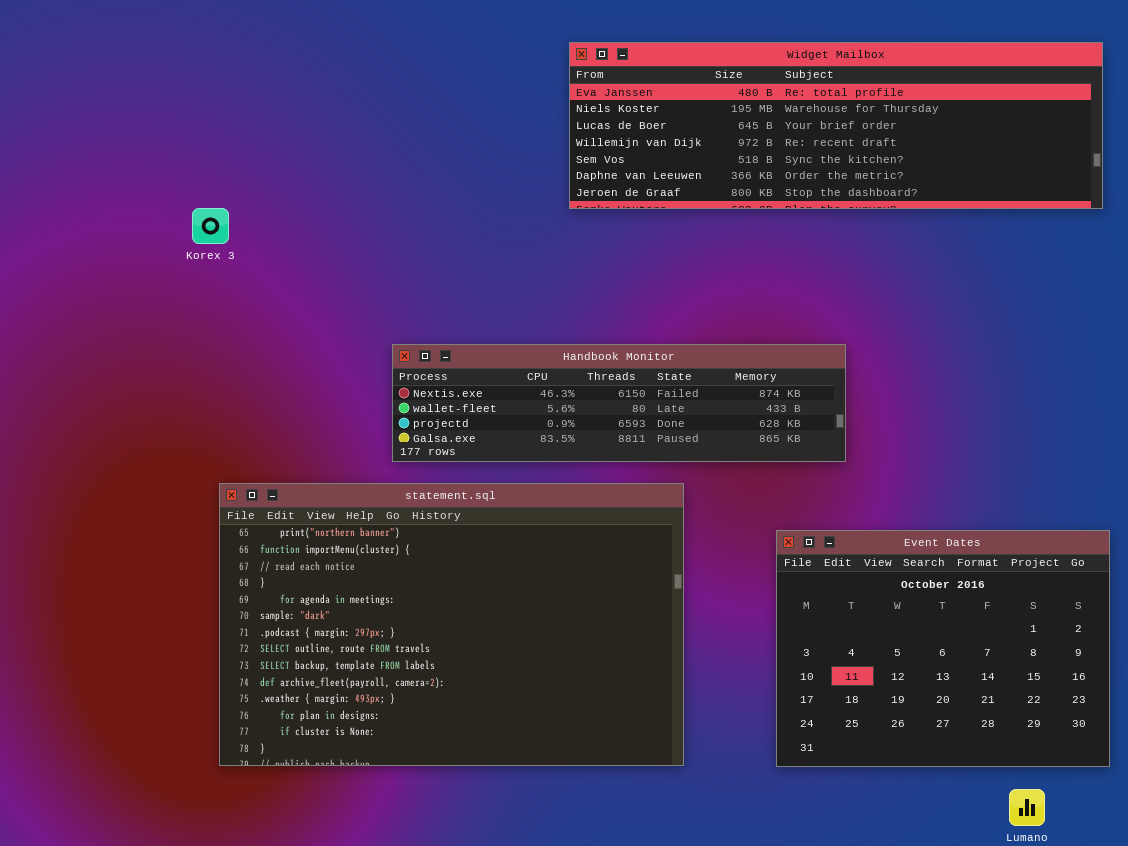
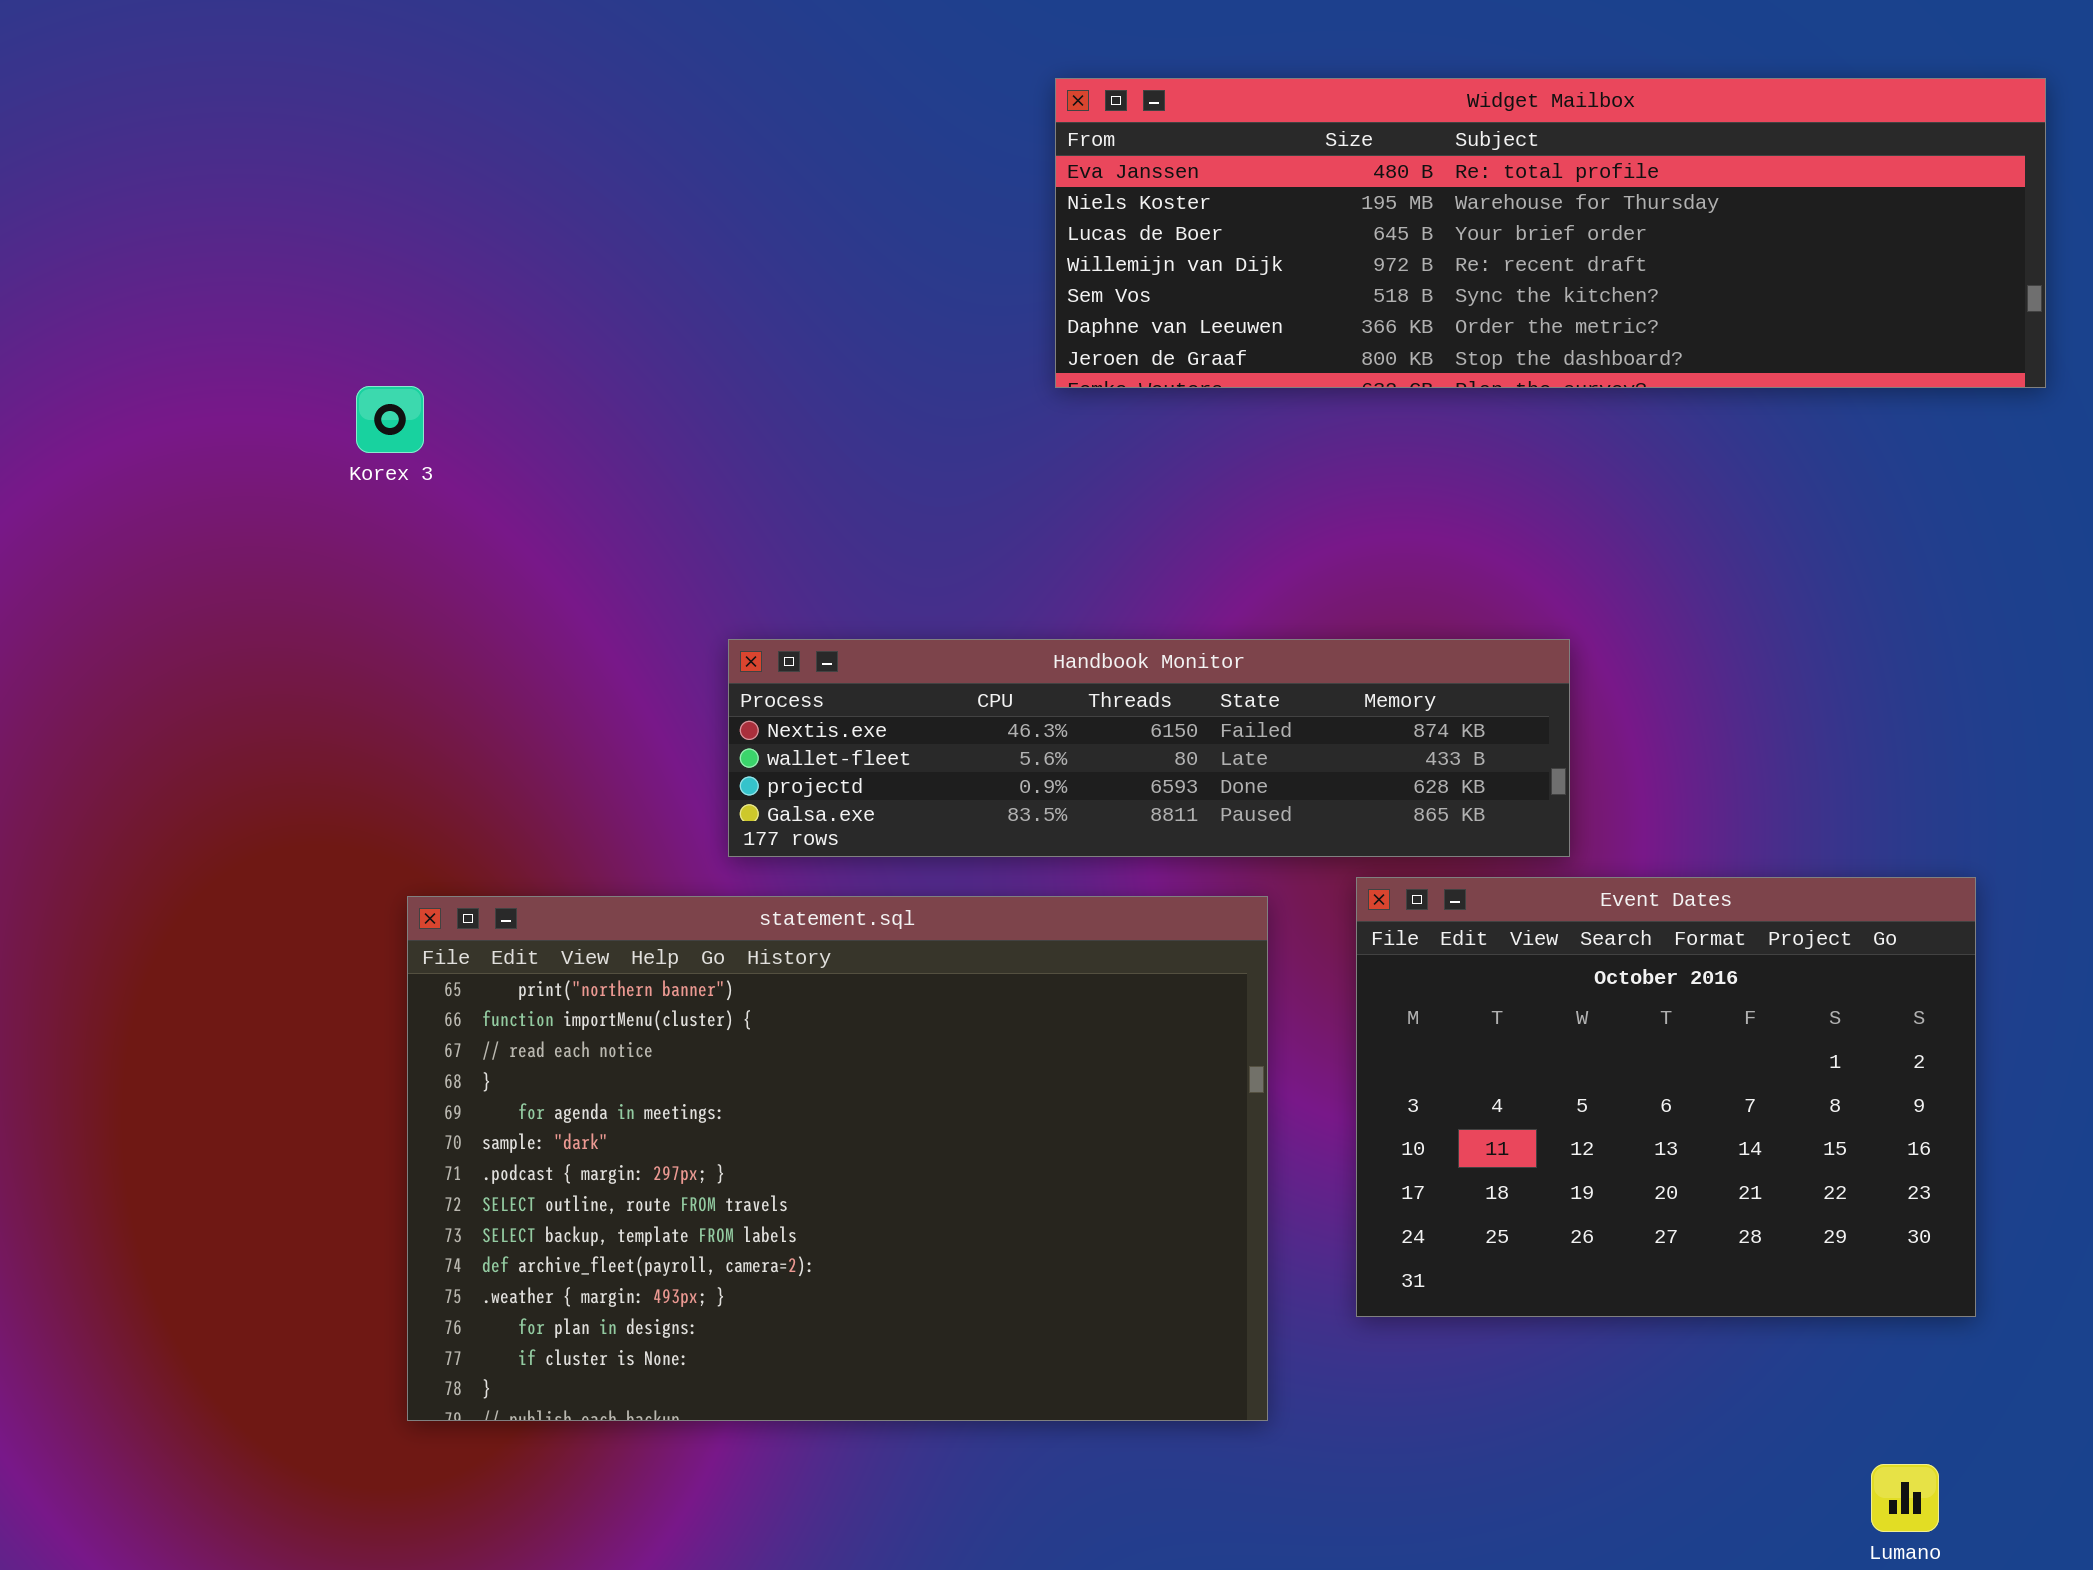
Event Dates: [776,530,1110,767] -> [1356,877,1976,1317], moved

